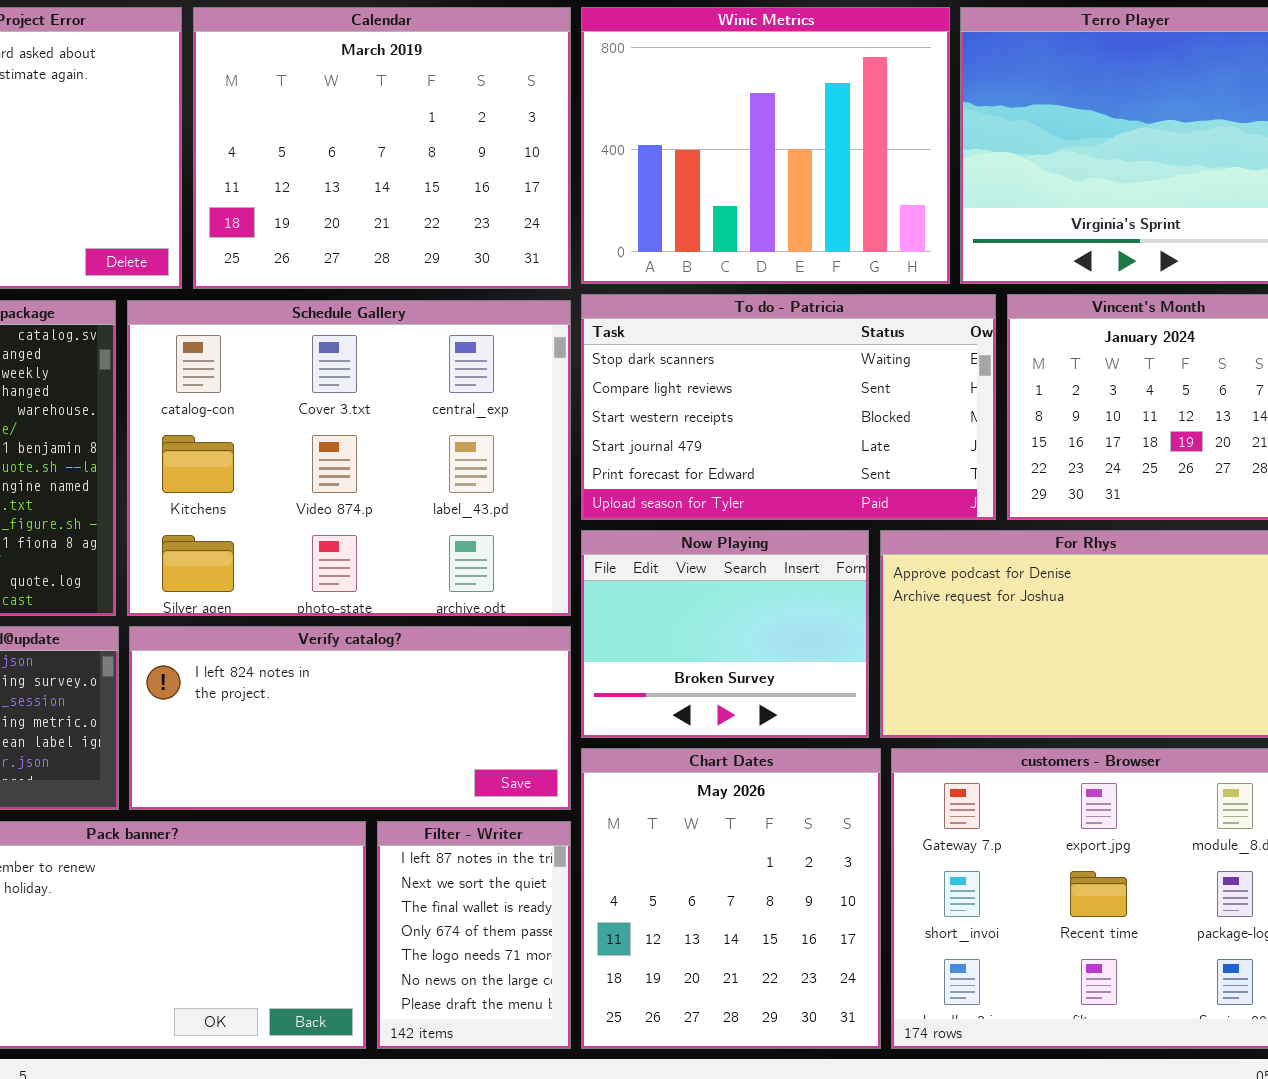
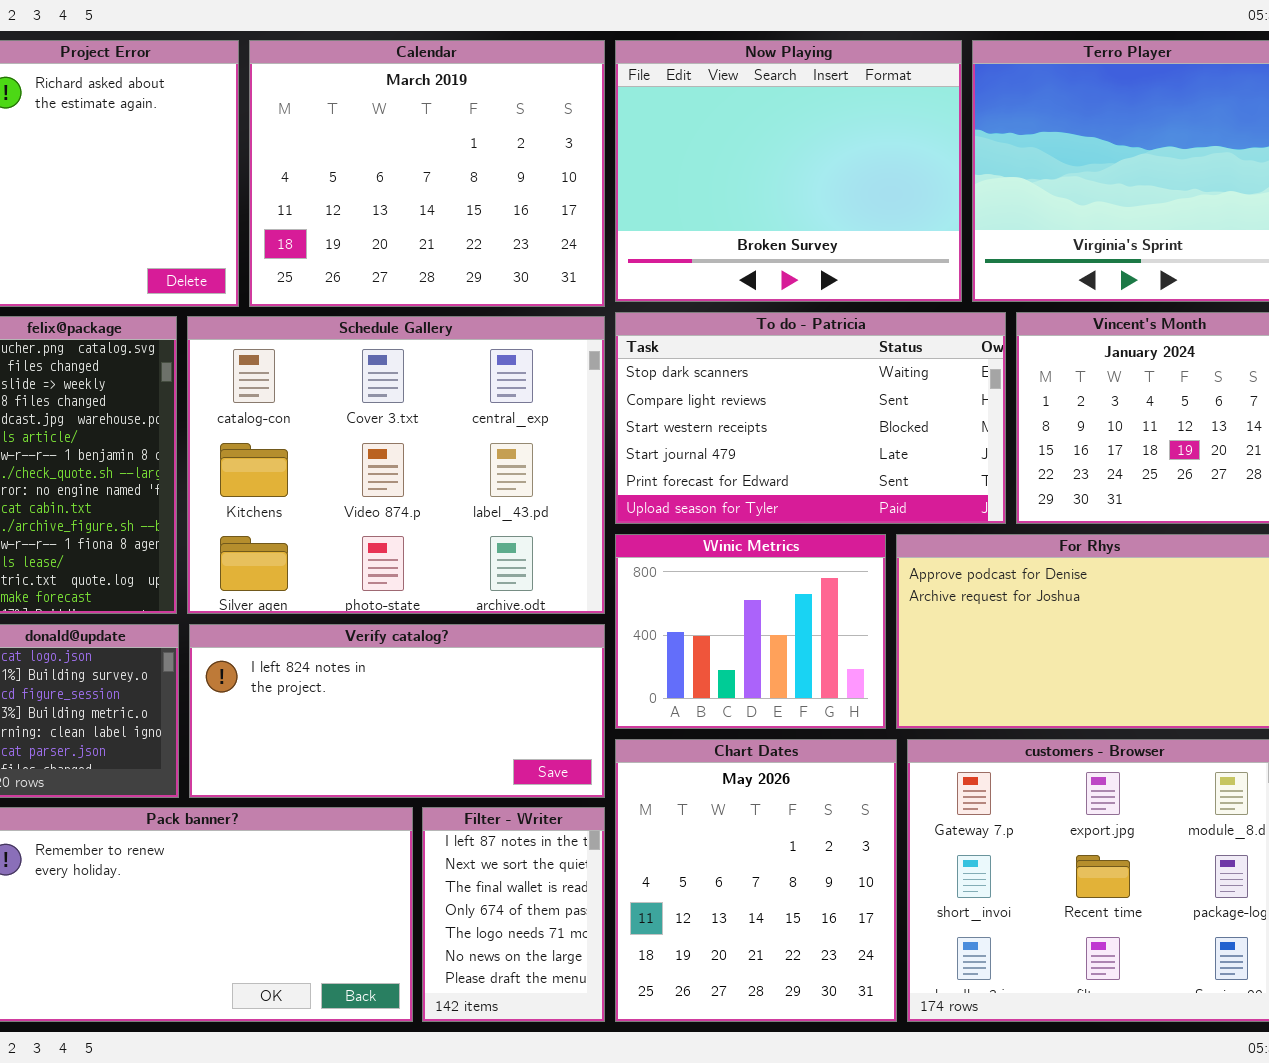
Winic Metrics: [581,7,950,284] -> [615,534,886,729], moved, resized
Now Playing: [581,530,869,738] -> [615,40,962,302], moved, resized

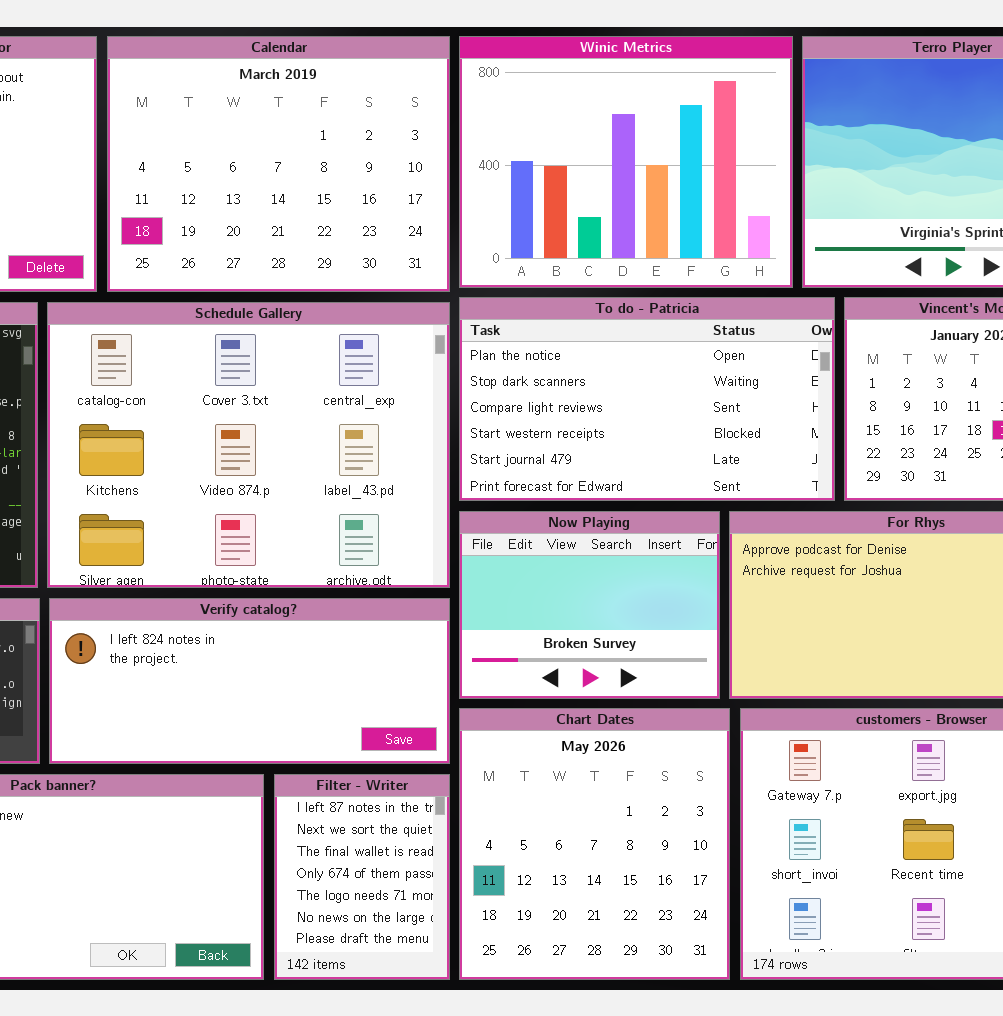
Now Playing: [615,40,962,302] -> [459,511,720,699], moved, resized
To do - Patricia: [615,312,1006,524] -> [459,297,835,501], scrolled up 1 row
Winic Metrics: [615,534,886,729] -> [459,36,793,288], moved, resized

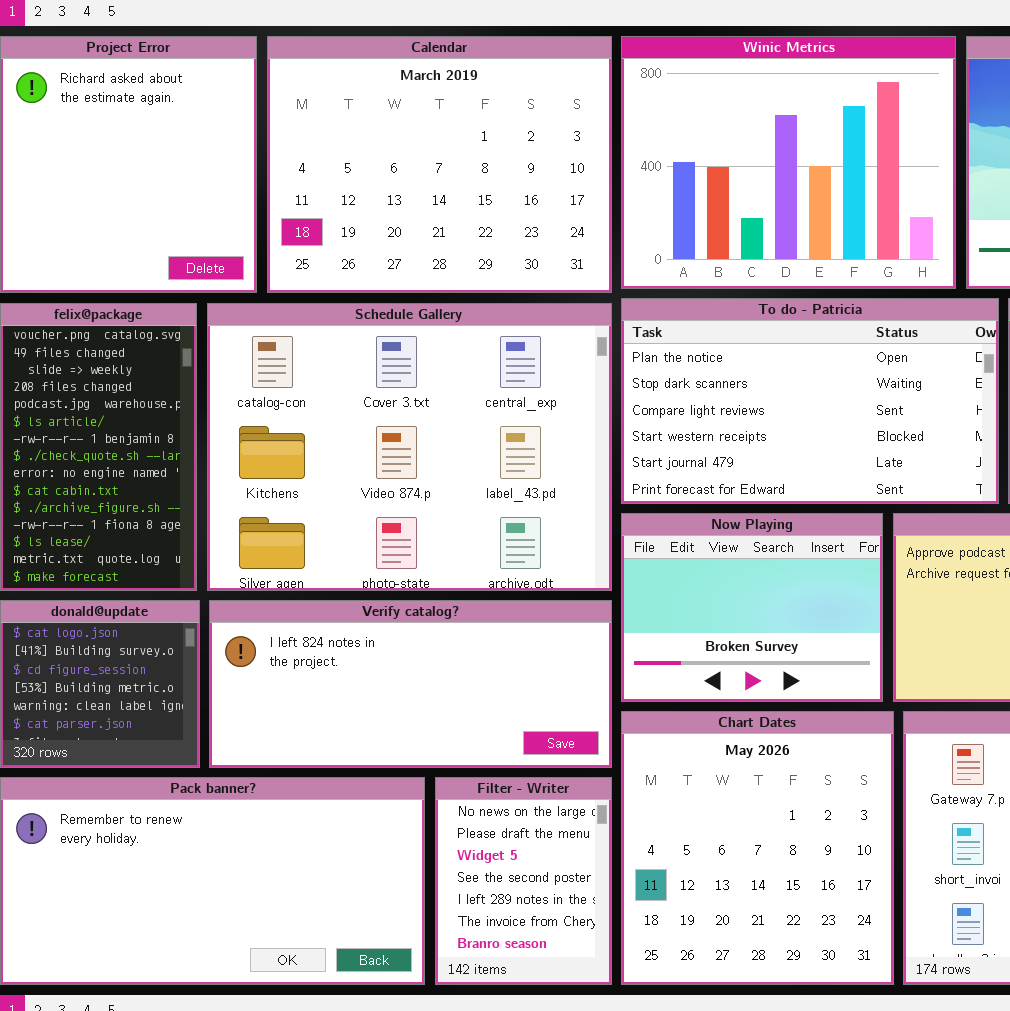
Filter - Writer: [274,774,450,980] -> [435,777,612,985], scrolled down 5 rows

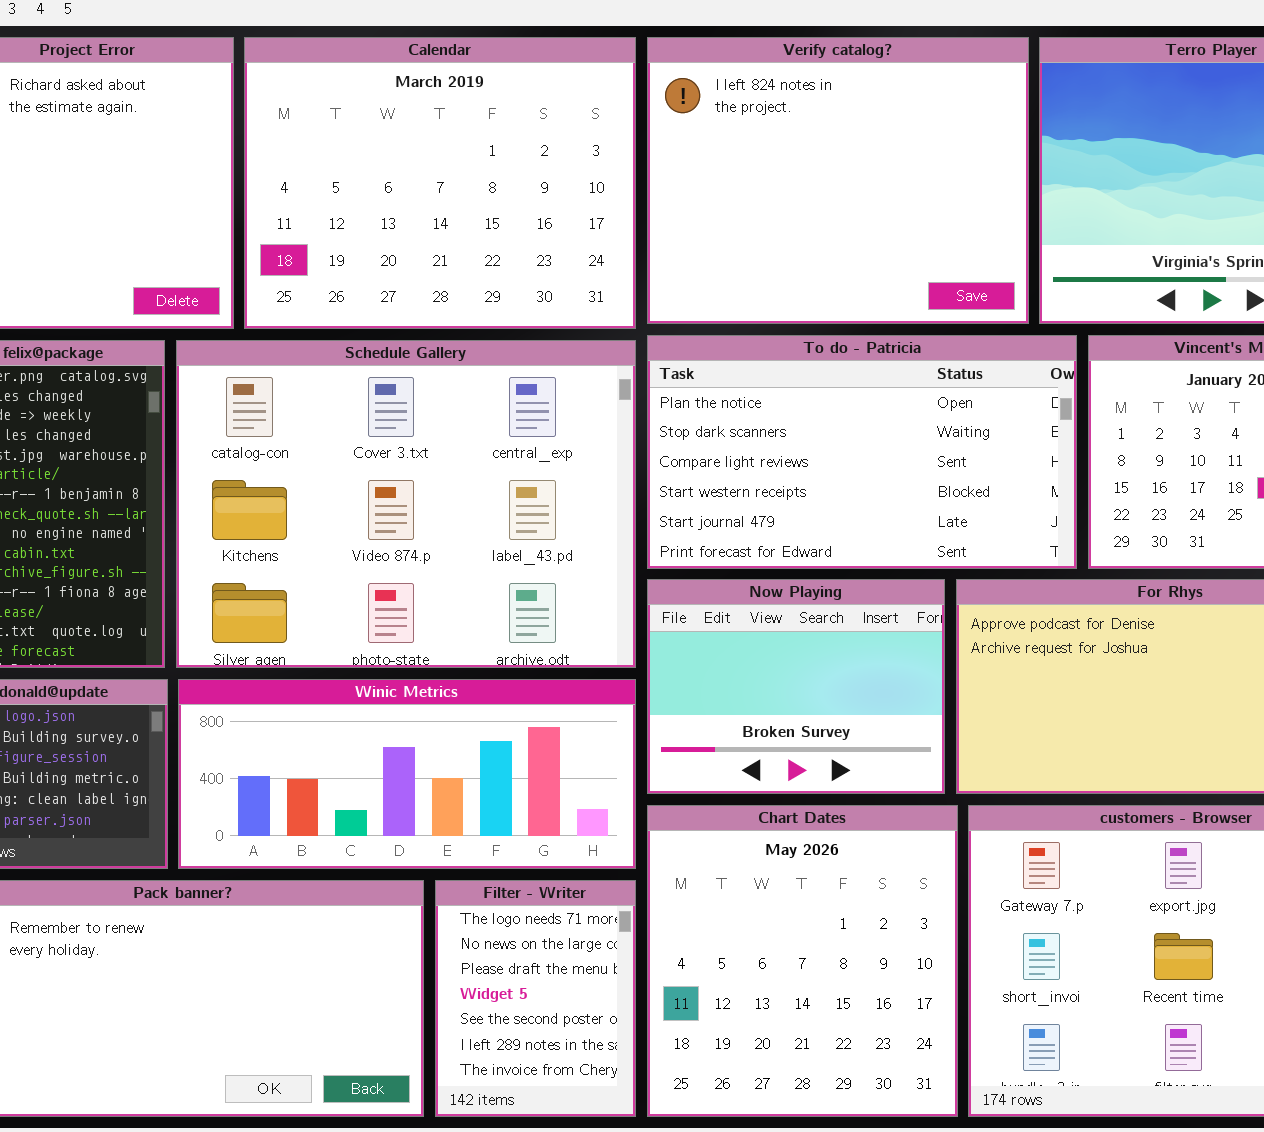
Winic Metrics: [621,36,956,289] -> [178,679,636,869], moved, resized
Verify catalog?: [209,600,612,768] -> [647,37,1029,324], moved, resized
Filter - Writer: [435,777,612,985] -> [435,880,636,1117], scrolled up 1 row

